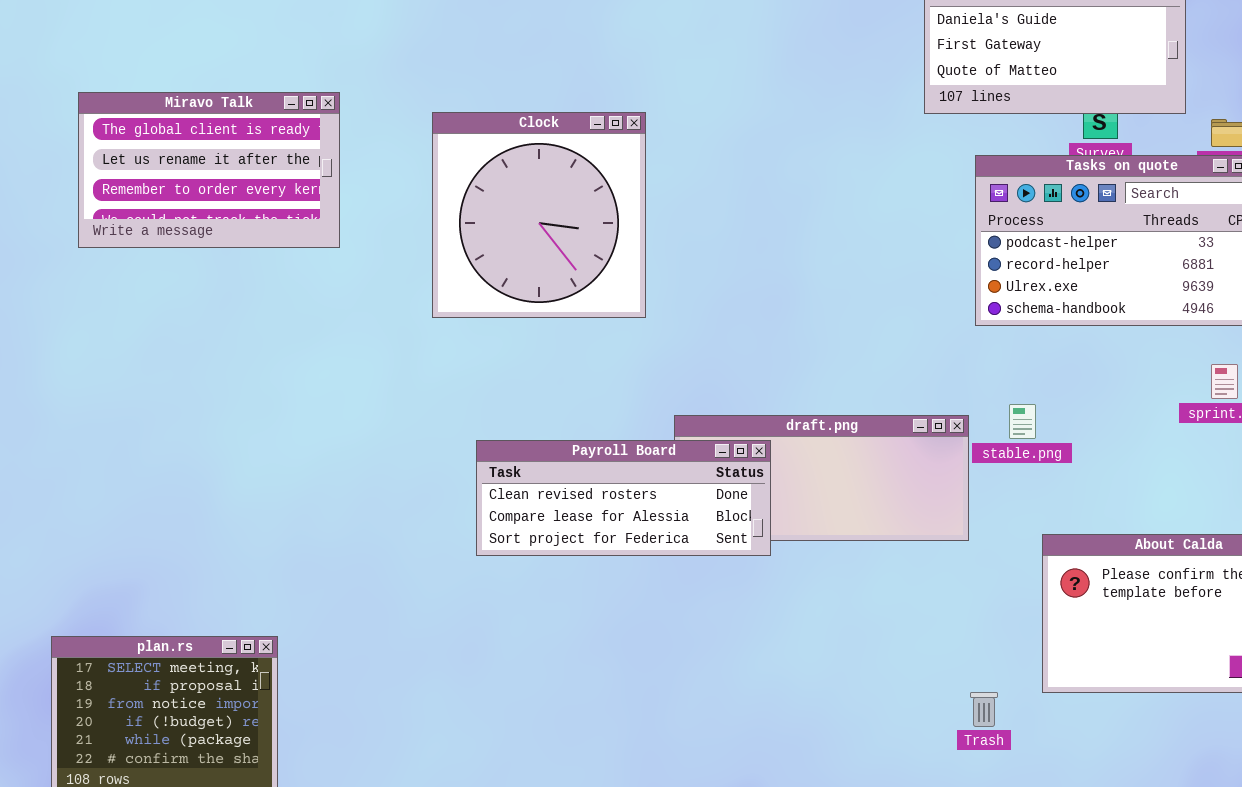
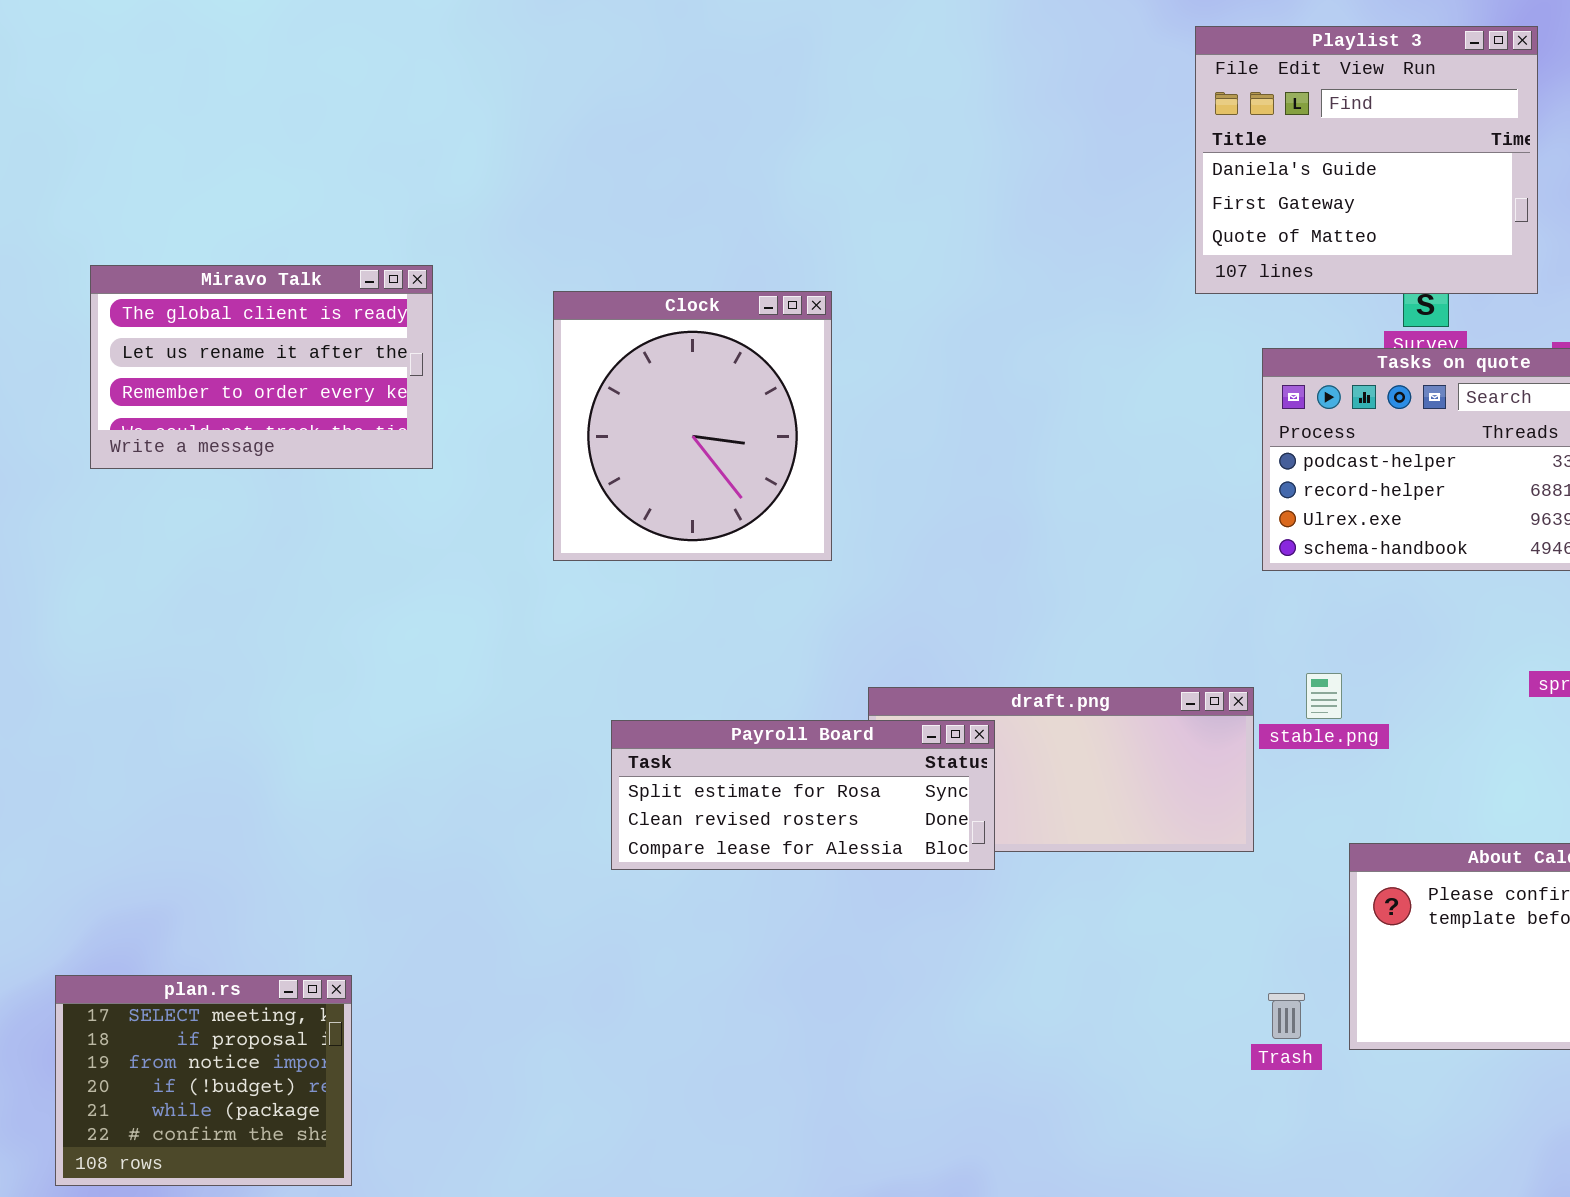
Payroll Board: [476,440,771,556] -> [611,720,995,870], scrolled up 1 row
Trash: [970,692,998,727] -> [1268,993,1305,1039], moved

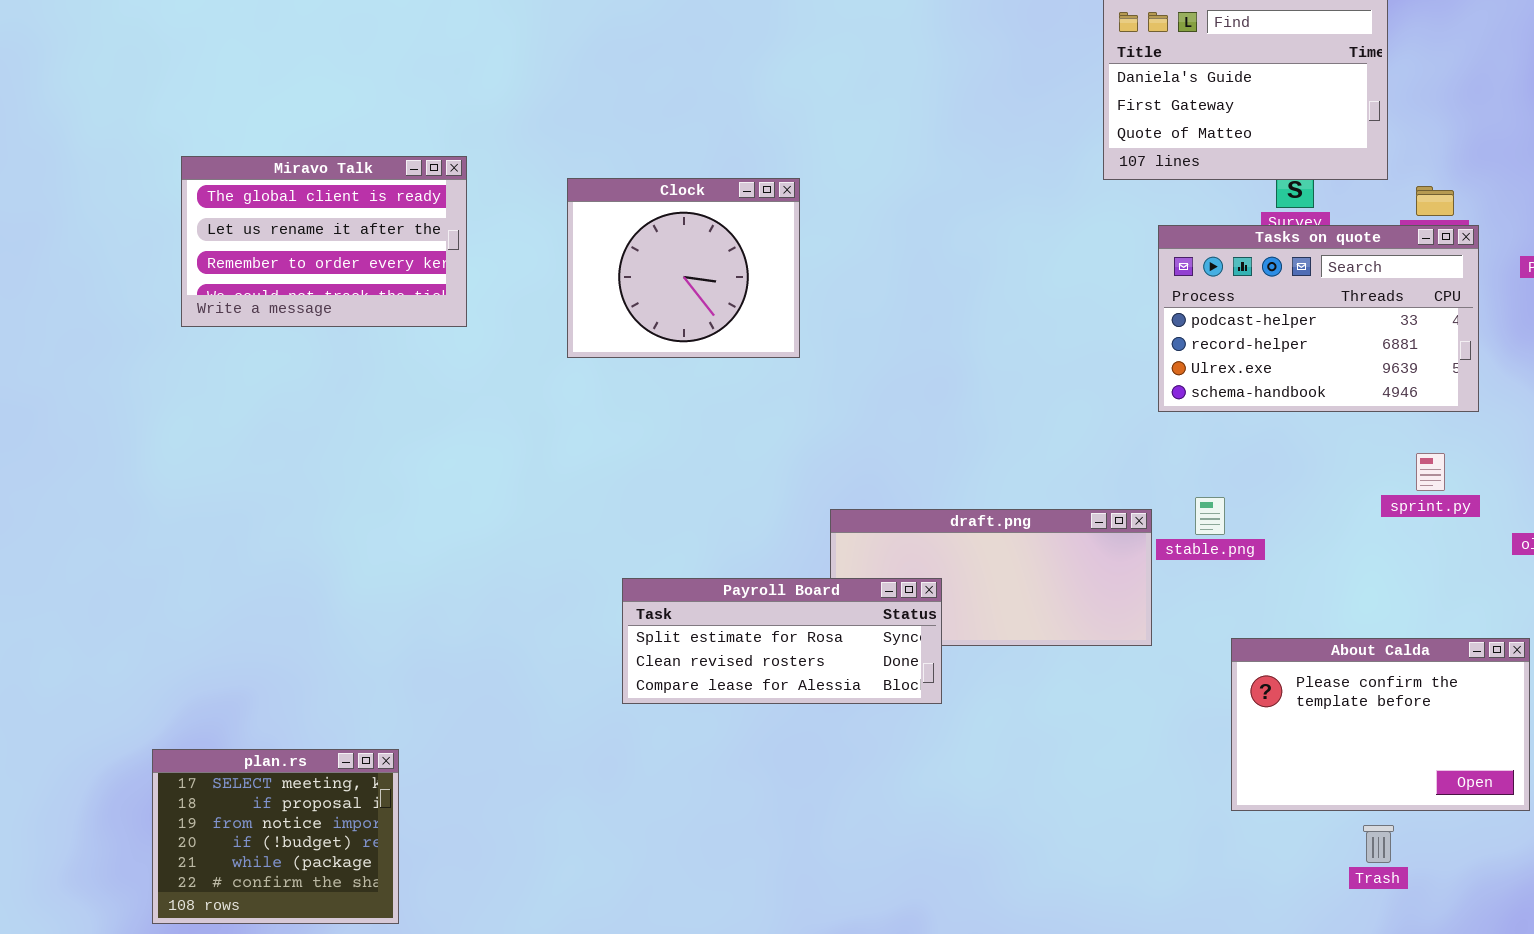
Clock: [553,291,832,561] -> [567,178,800,358], resized
Payroll Board: [611,720,995,870] -> [622,578,942,704], moved
Trash: [1268,993,1305,1039] -> [1363,825,1394,863], moved

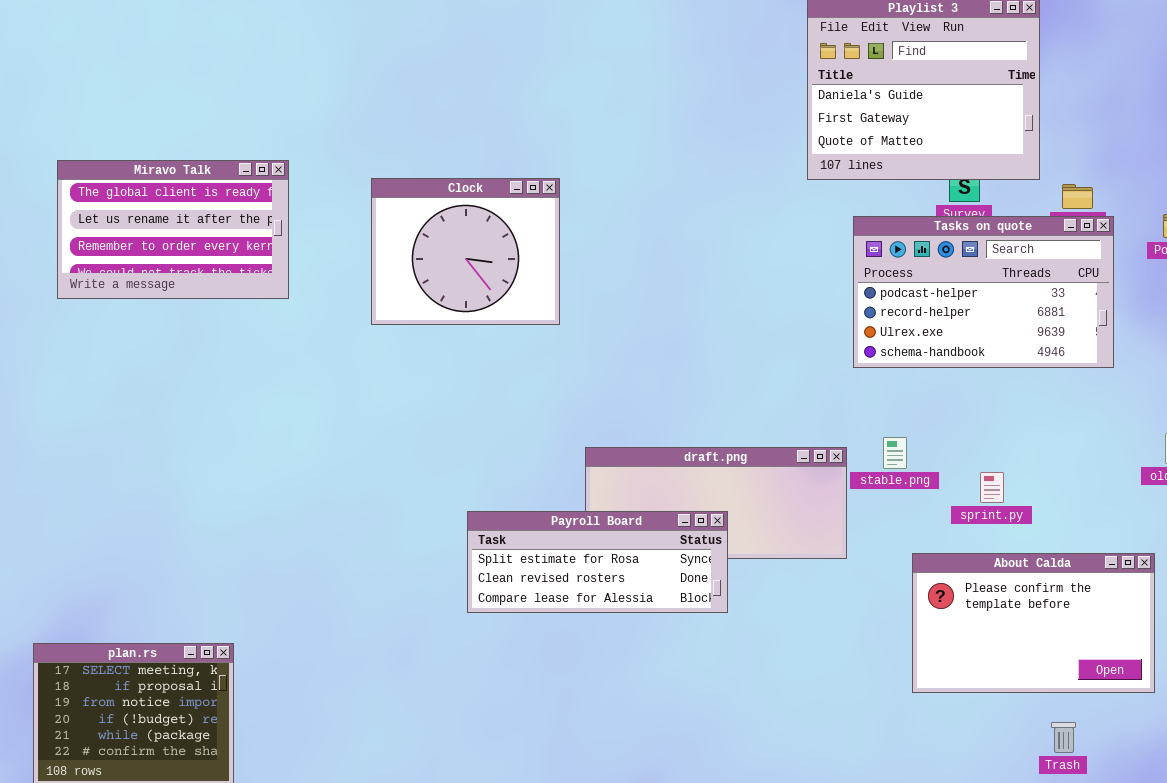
sprint.py: [1416,453,1445,491] -> [980,472,1004,503], moved
Payroll Board: [622,578,942,704] -> [467,511,728,613], moved
Trash: [1363,825,1394,863] -> [1051,722,1076,753], moved

